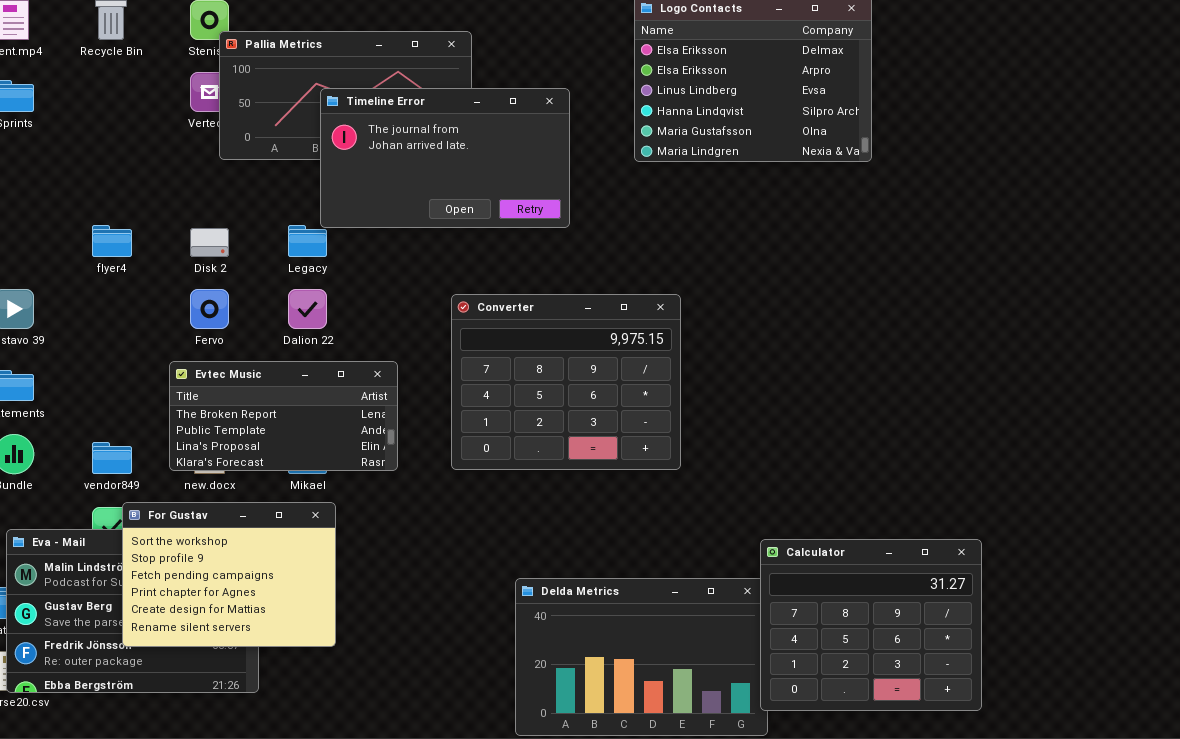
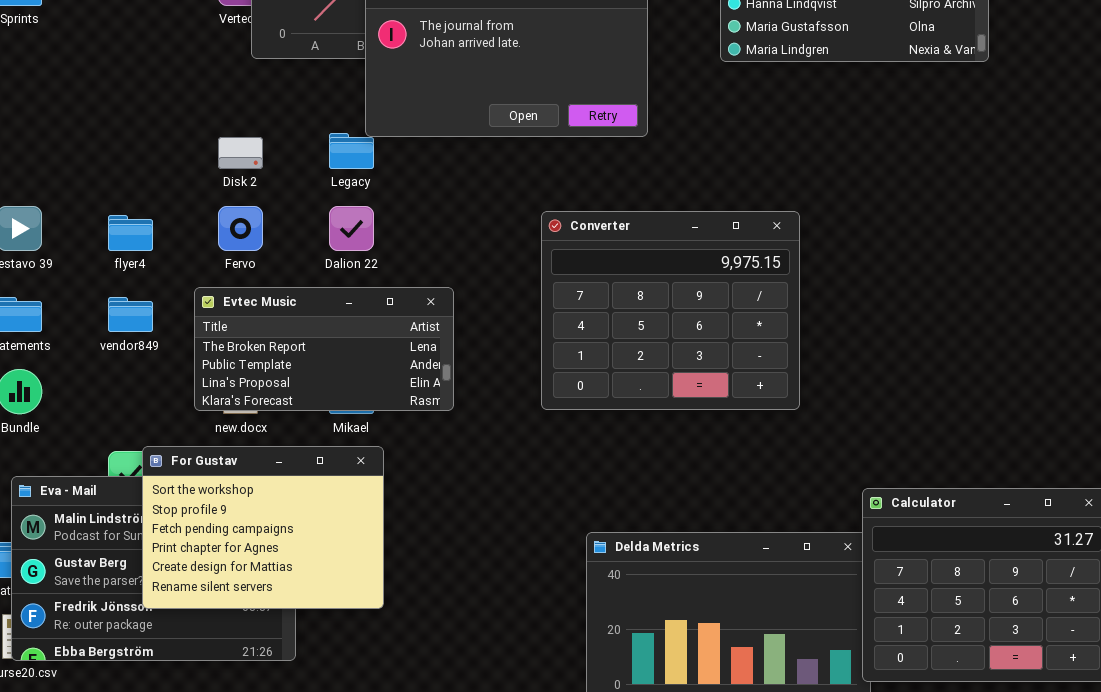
flyer4: [92,225,132,257] -> [108,215,153,251], moved
Converter: [451,294,681,470] -> [541,211,800,410], moved
vendor849: [92,442,132,474] -> [108,297,153,332], moved

